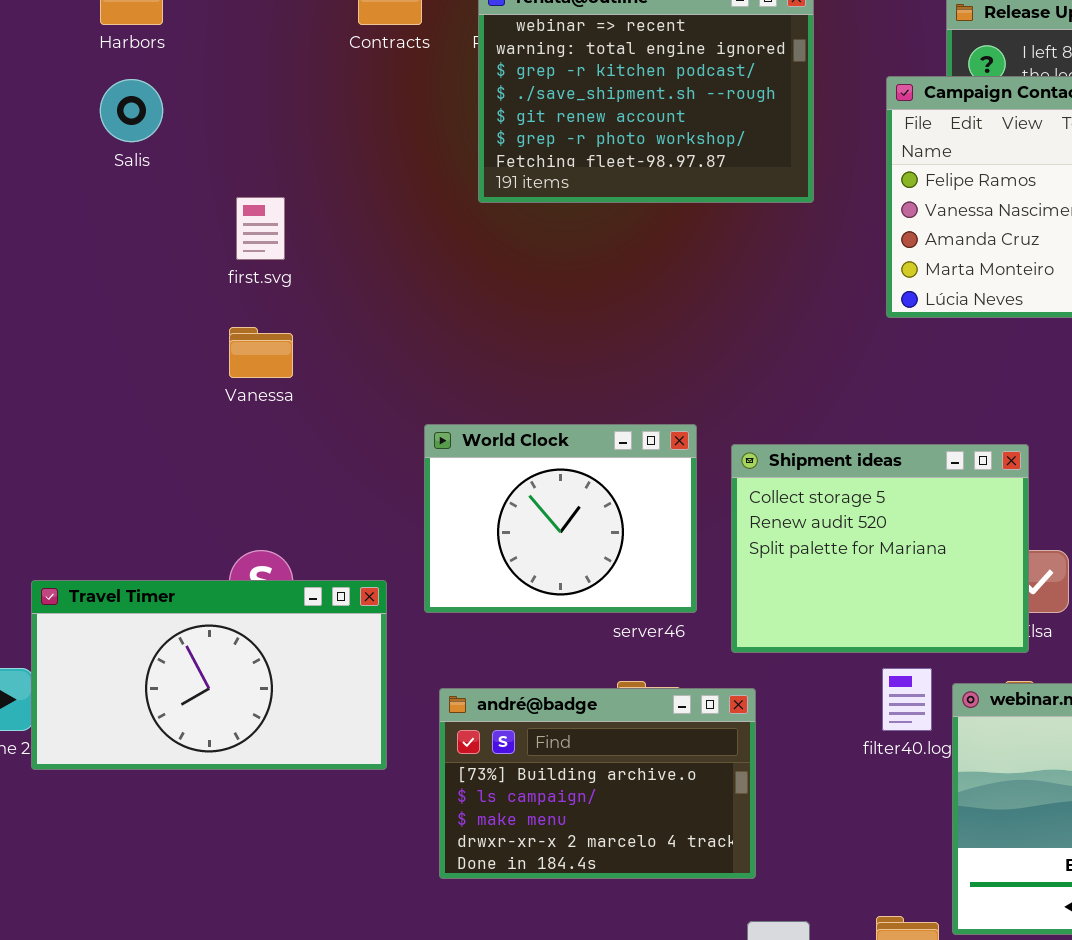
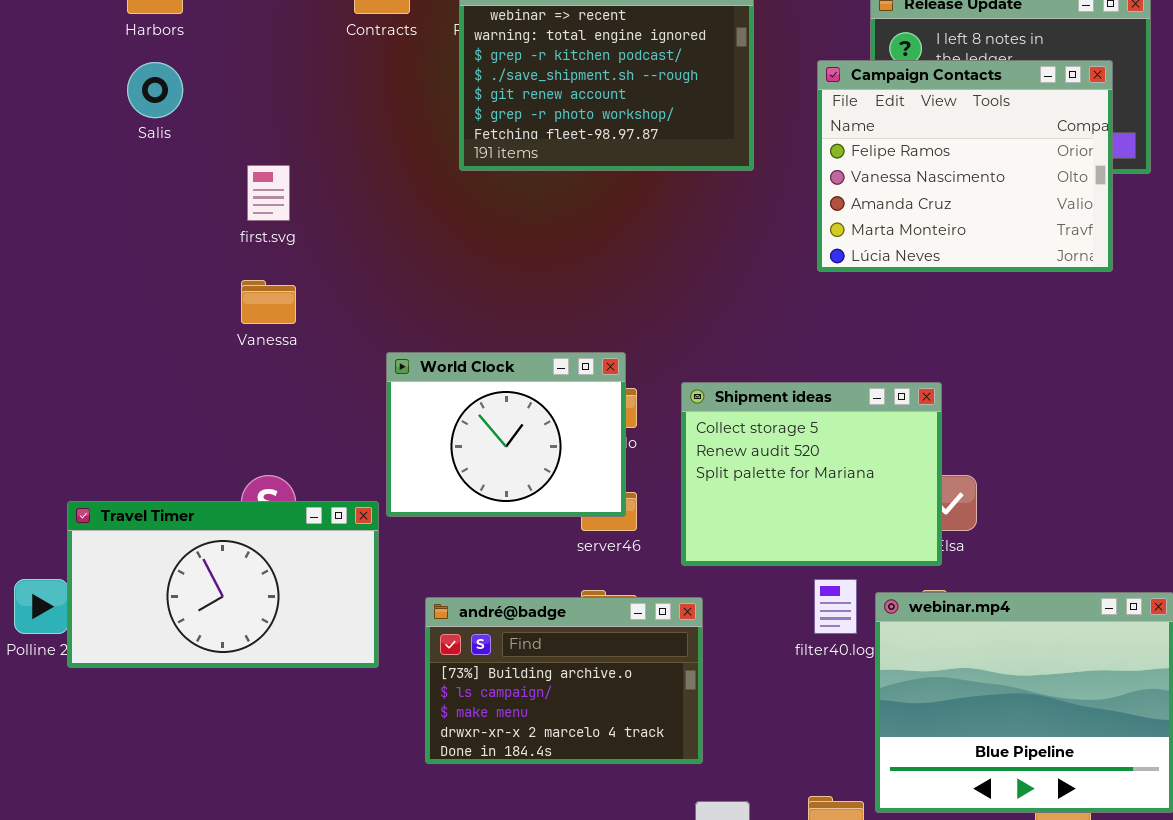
World Clock: [424,424,697,613] -> [386,352,626,517], moved

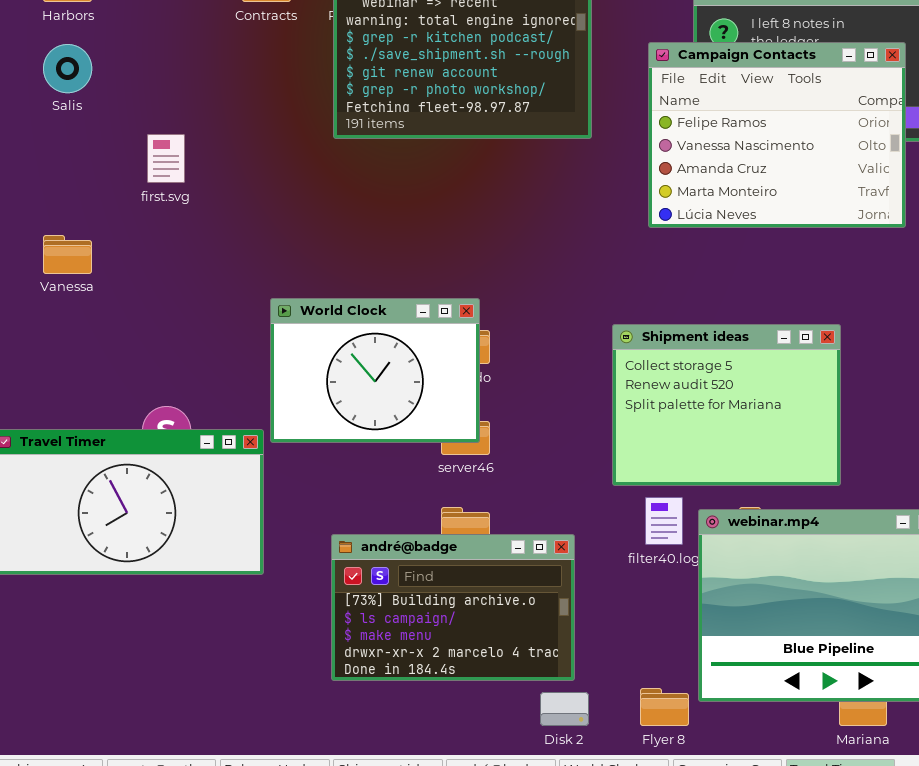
Vanessa: [241,280,296,324] -> [43,235,92,274], moved
Shipment ideas: [681,382,942,566] -> [612,324,841,486], moved
andré@badge: [425,597,703,764] -> [331,534,575,681], moved

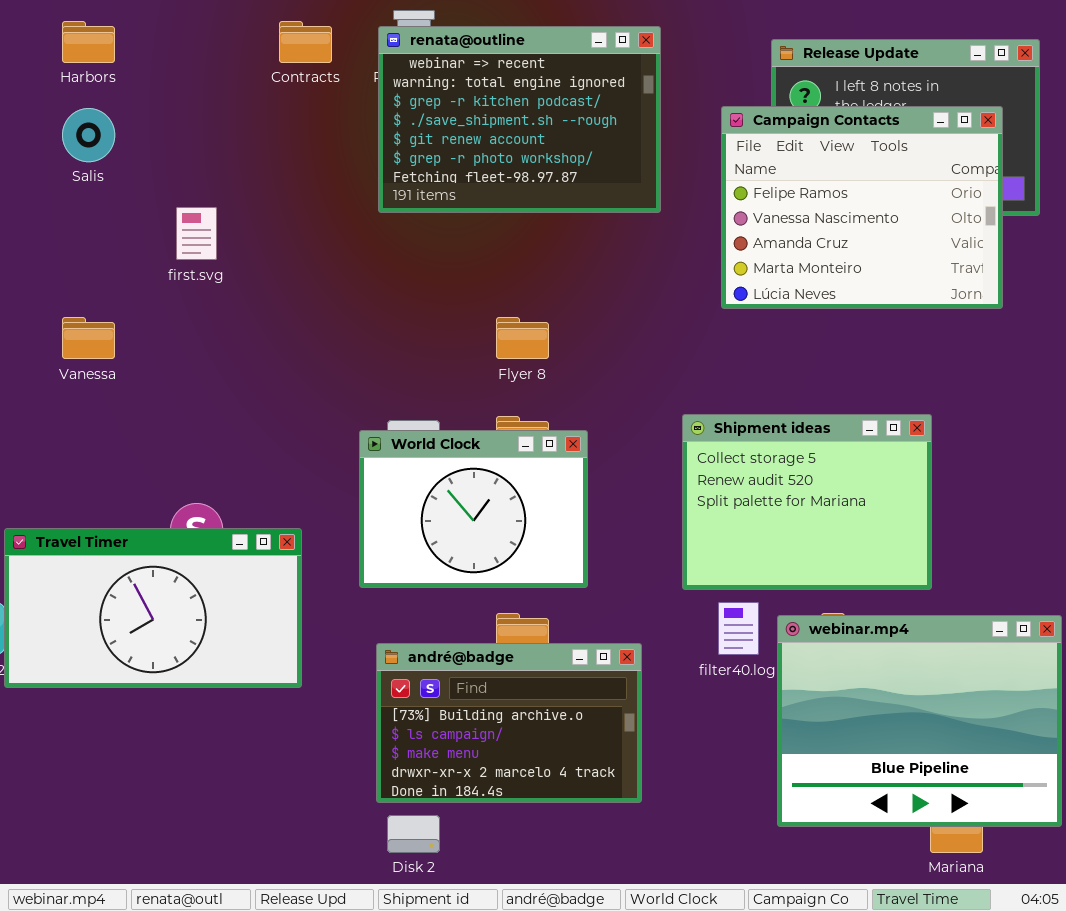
World Clock: [270,298,480,443] -> [359,430,588,588], moved
Flyer 8: [640,688,689,726] -> [496,317,549,359], moved
Disk 2: [540,692,589,726] -> [387,815,440,853], moved

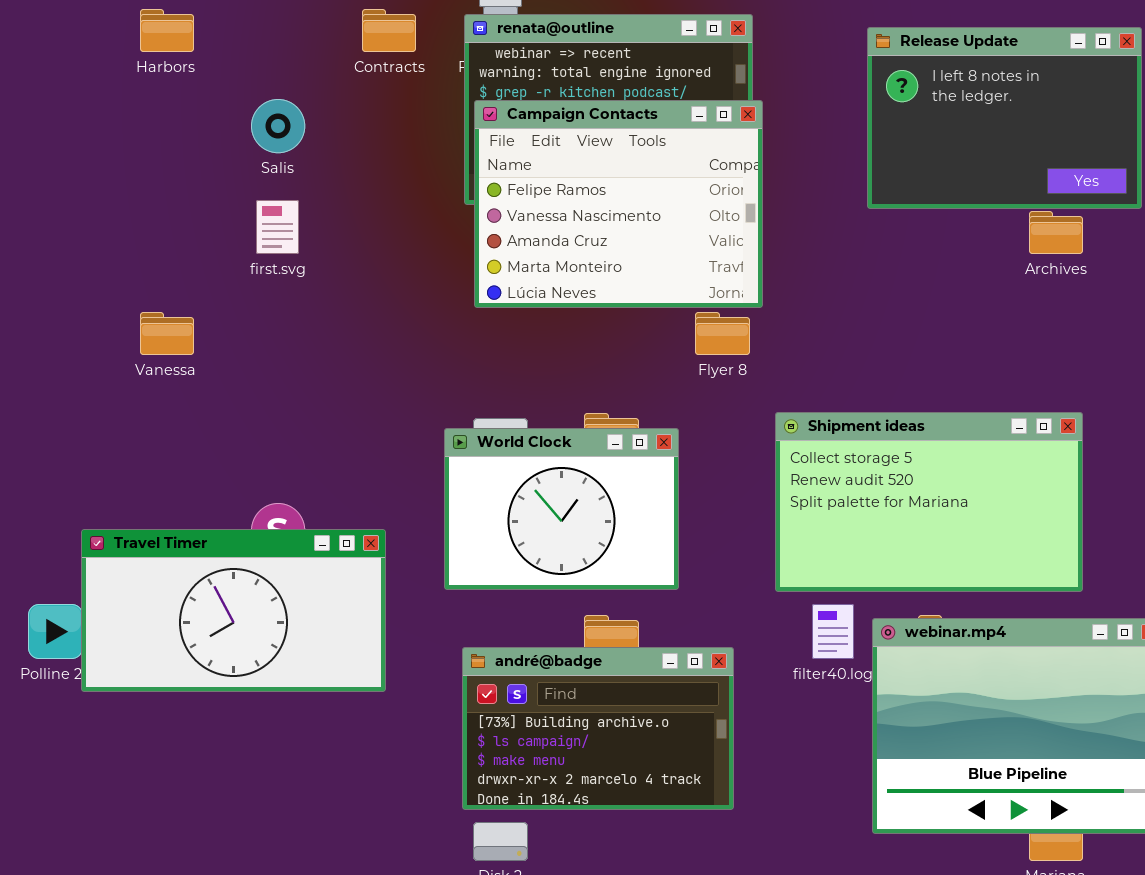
Campaign Contacts: [721,106,1003,309] -> [474,100,763,308], moved
Salis: [62,108,115,162] -> [251,99,305,153], moved
Flyer 8: [496,317,549,359] -> [695,312,750,355], moved
Shipment ideas: [682,414,932,590] -> [775,412,1083,592], resized

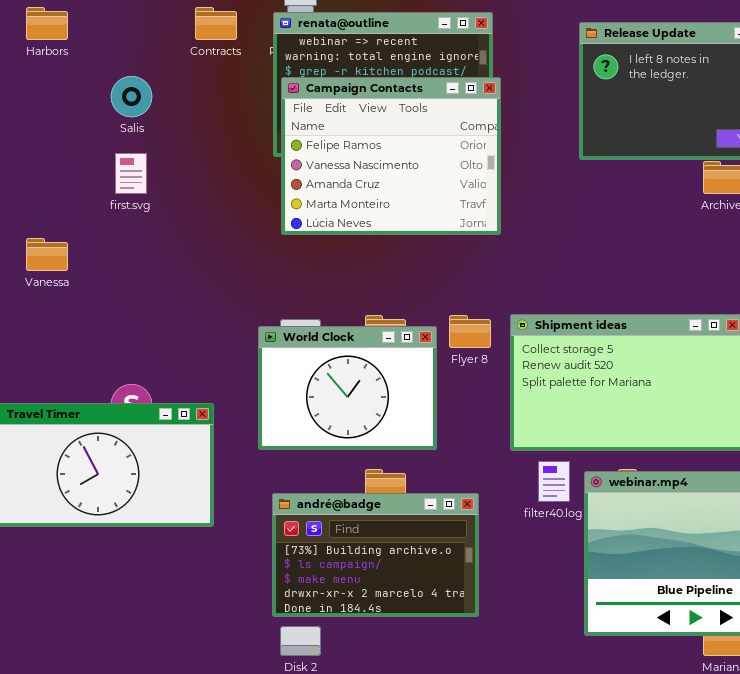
Flyer 8: [695,312,750,355] -> [449,315,491,348], moved

